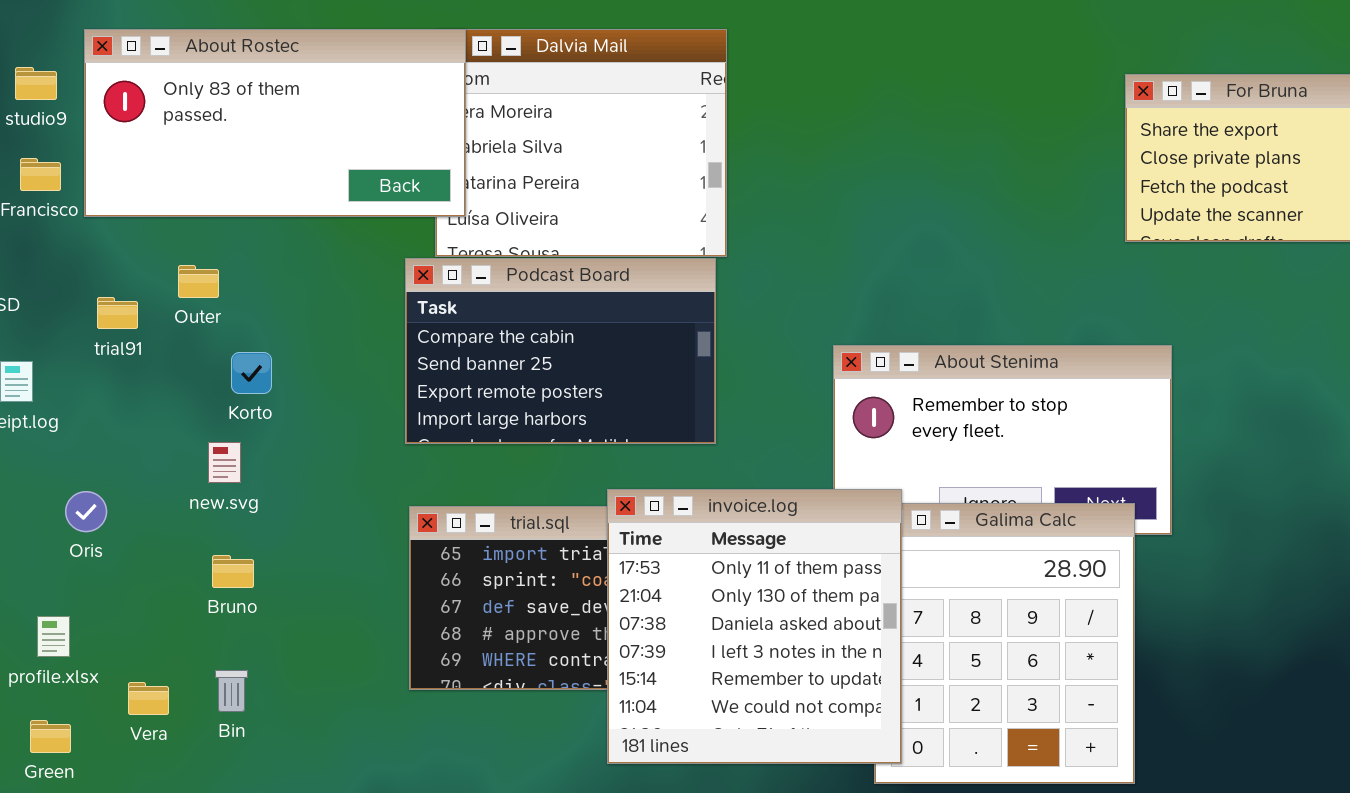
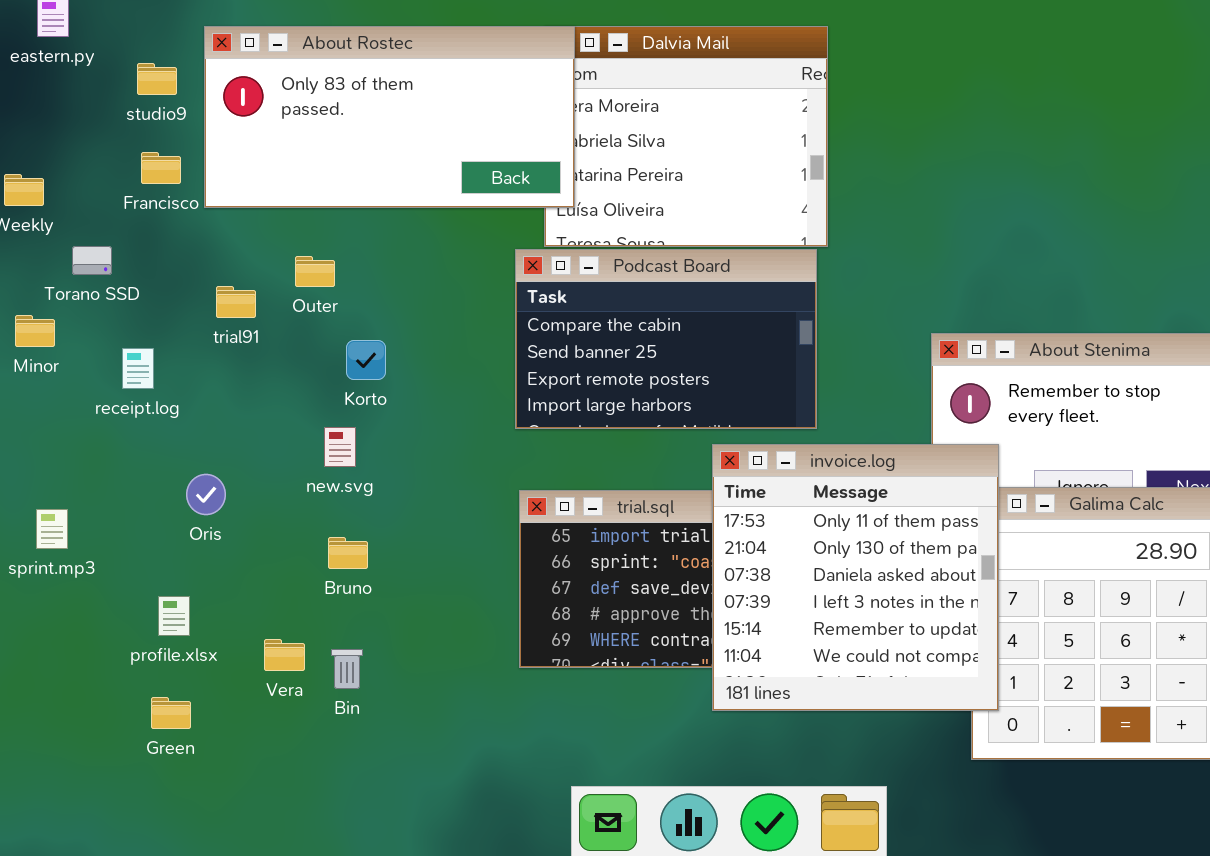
invoice.log: [607,489,902,764] -> [712,444,999,711], moved
Vera: [128,682,169,715] -> [264,639,305,671], moved

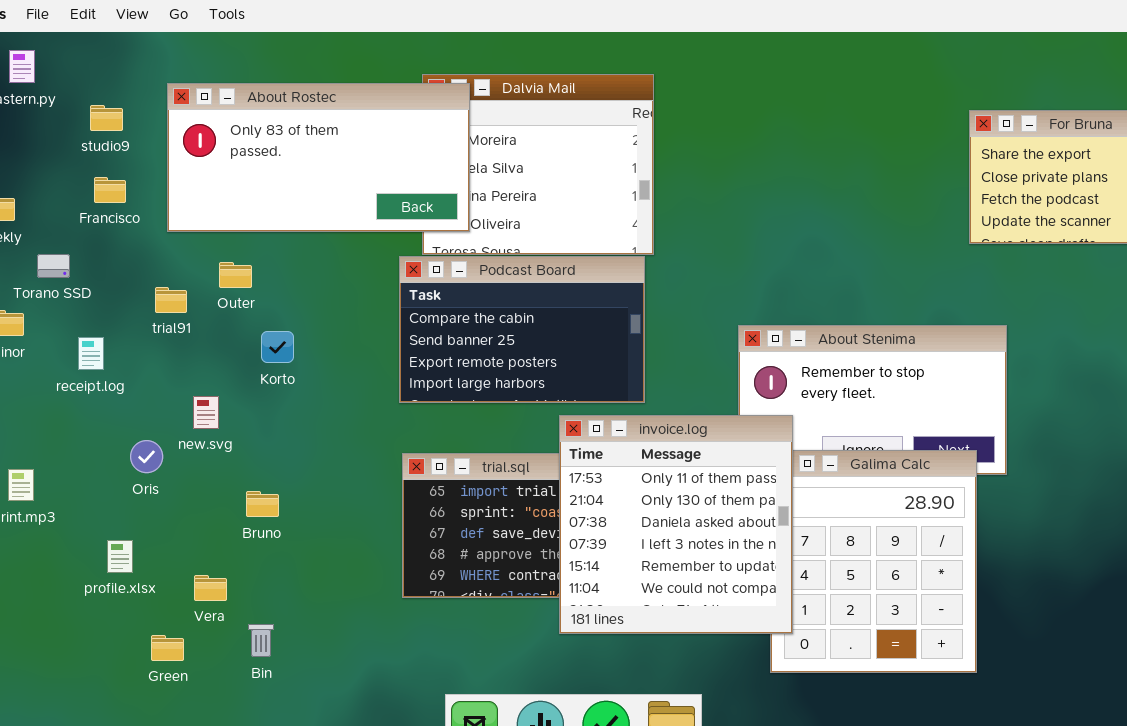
About Rostec: [204,26,575,208] -> [167,83,470,232], moved
new.svg: [324,427,356,467] -> [193,396,219,429], moved
Bin: [331,649,363,689] -> [248,624,274,657], moved
Green: [151,697,191,729] -> [151,635,184,661], moved

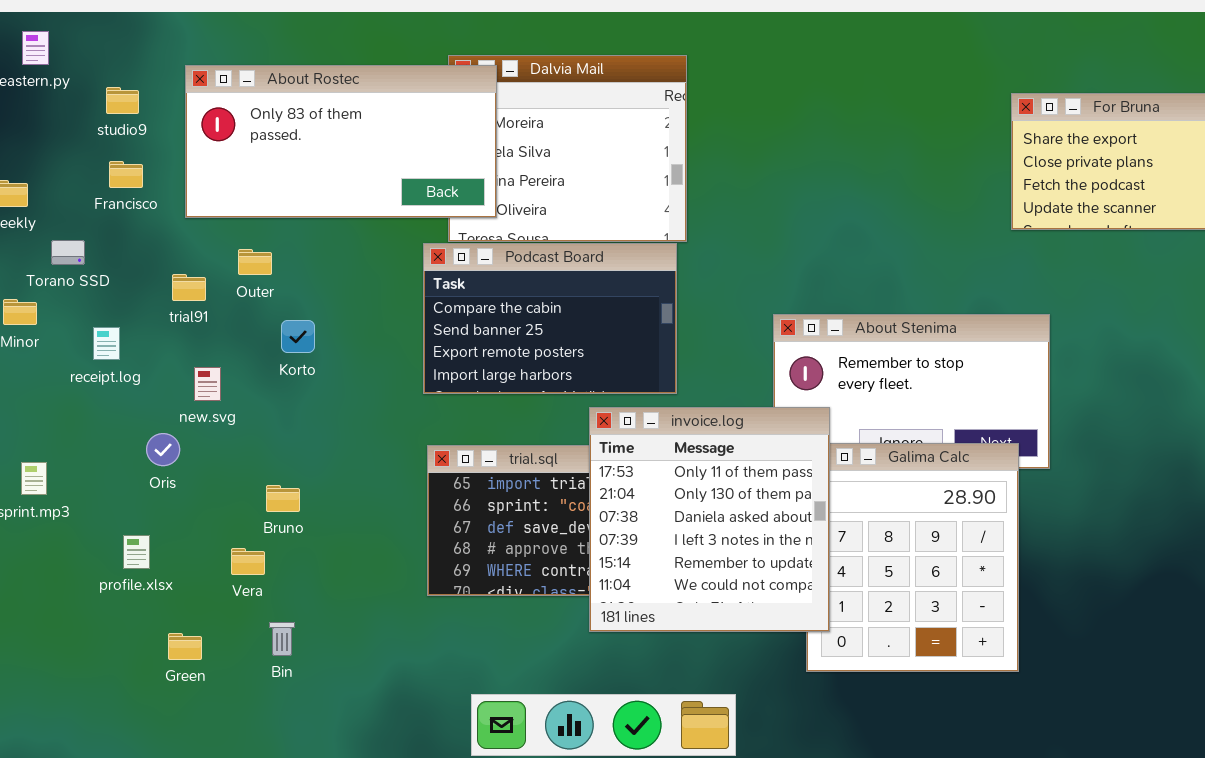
new.svg: [193,396,219,429] -> [194,367,221,401], moved
Vera: [194,575,227,601] -> [231,548,265,575], moved

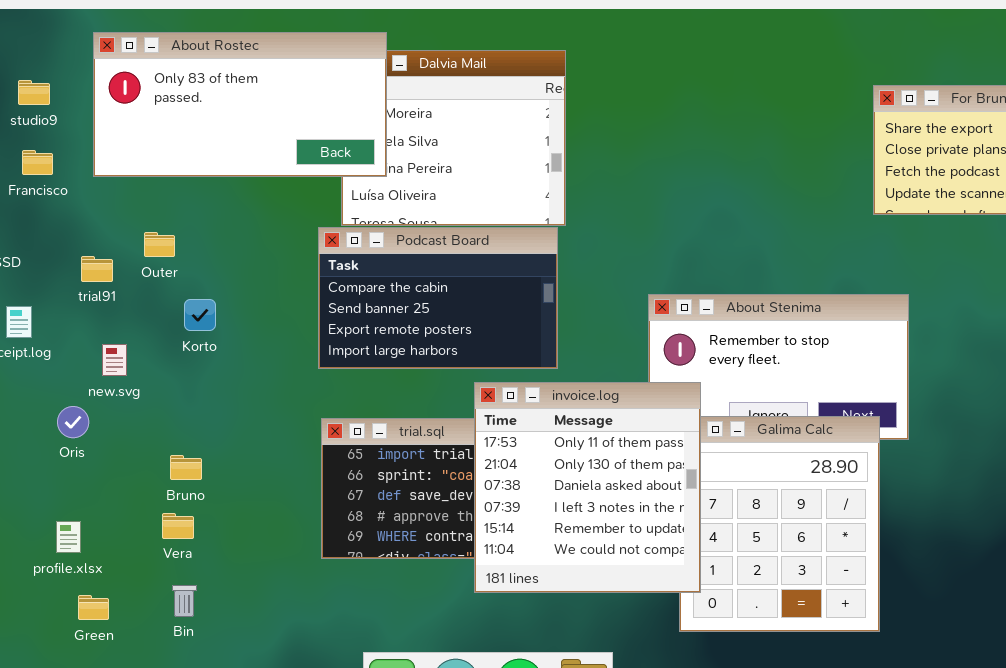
About Rostec: [185,65,497,218] -> [93,32,387,177], moved
profile.xlsx: [123,535,150,569] -> [56,521,81,553], moved
Vera: [231,548,265,575] -> [162,513,194,539], moved

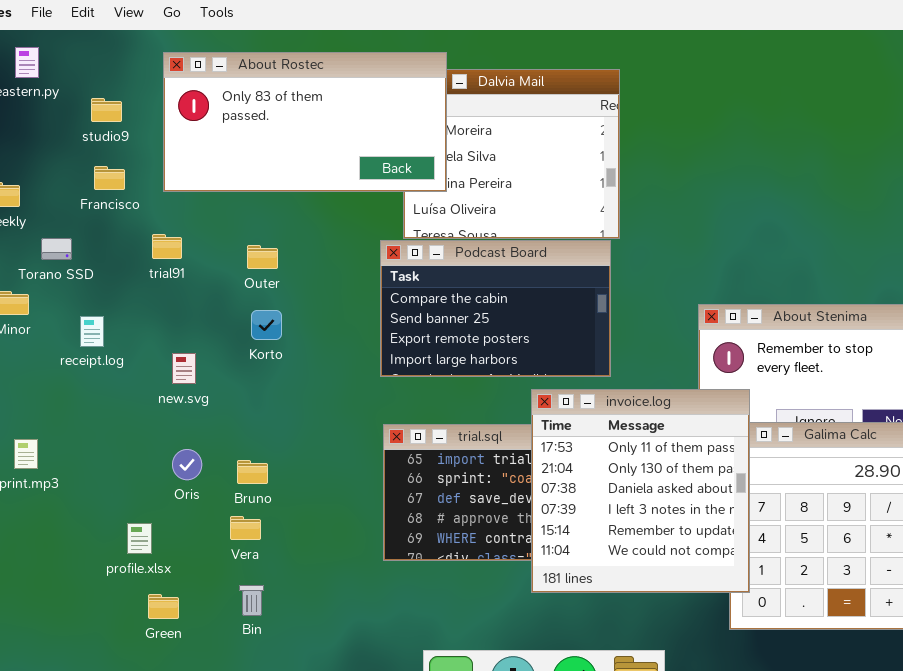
Outer: [144,232,175,257] -> [247,245,278,269], moved
trial91: [81,256,113,282] -> [152,234,182,259], moved
Oris: [57,406,89,438] -> [172,449,202,480], moved

